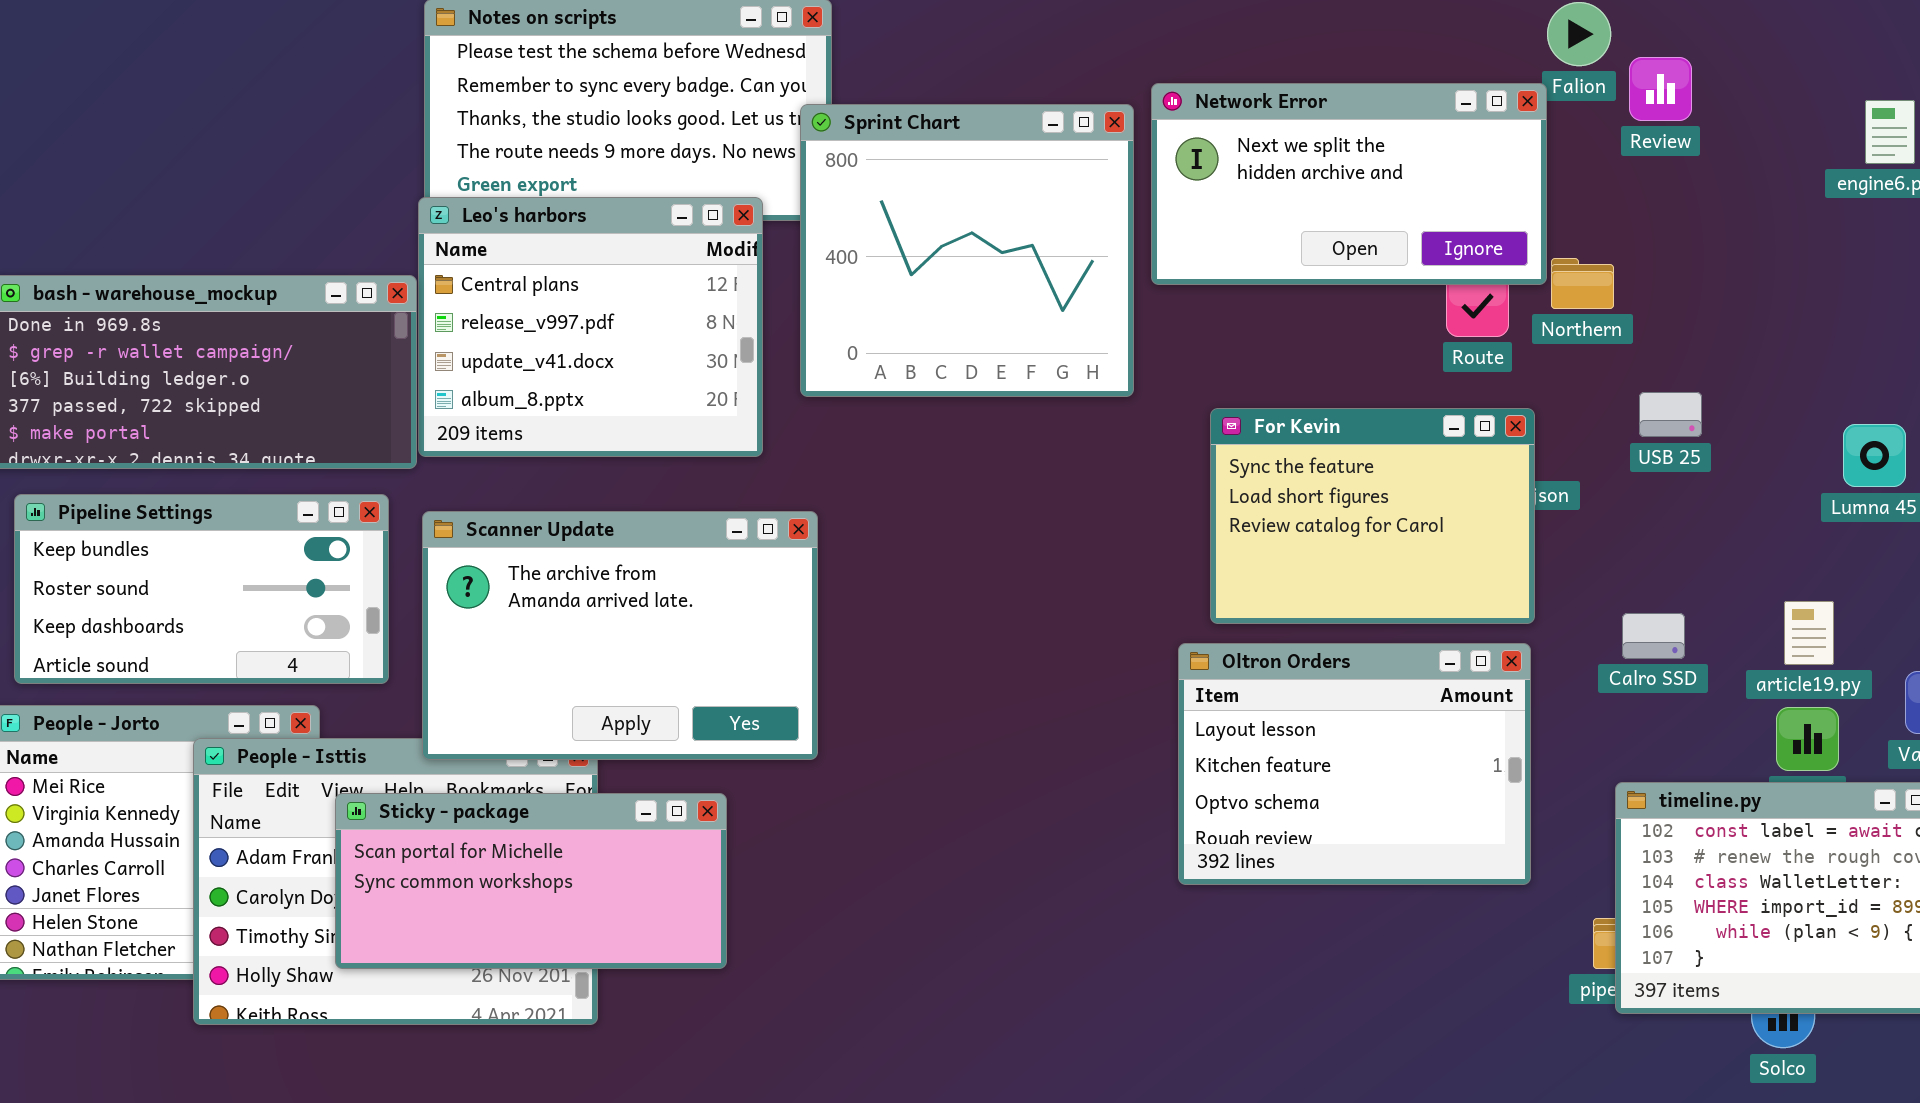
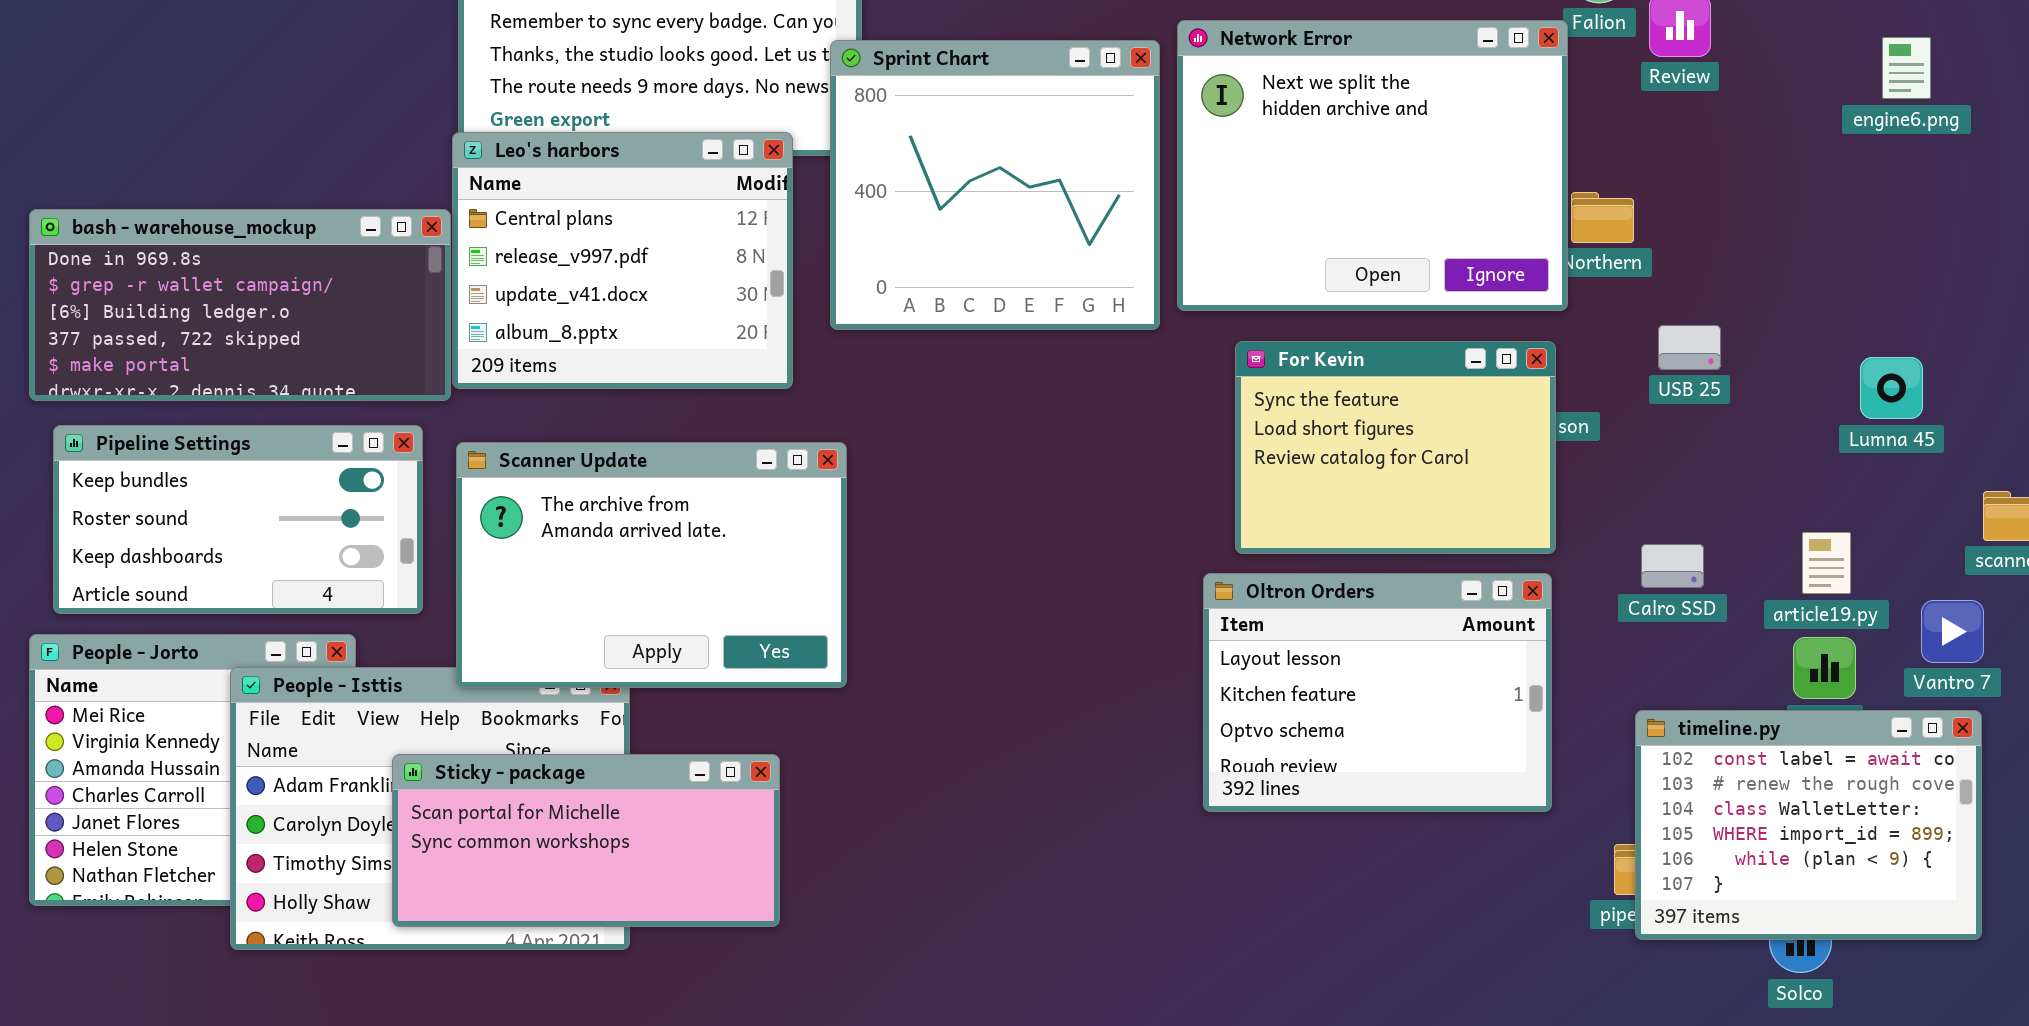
Network Error: [1151,83,1547,285] -> [1177,20,1568,311], resized
Sticky - package: [335,793,727,969] -> [392,754,780,927], moved

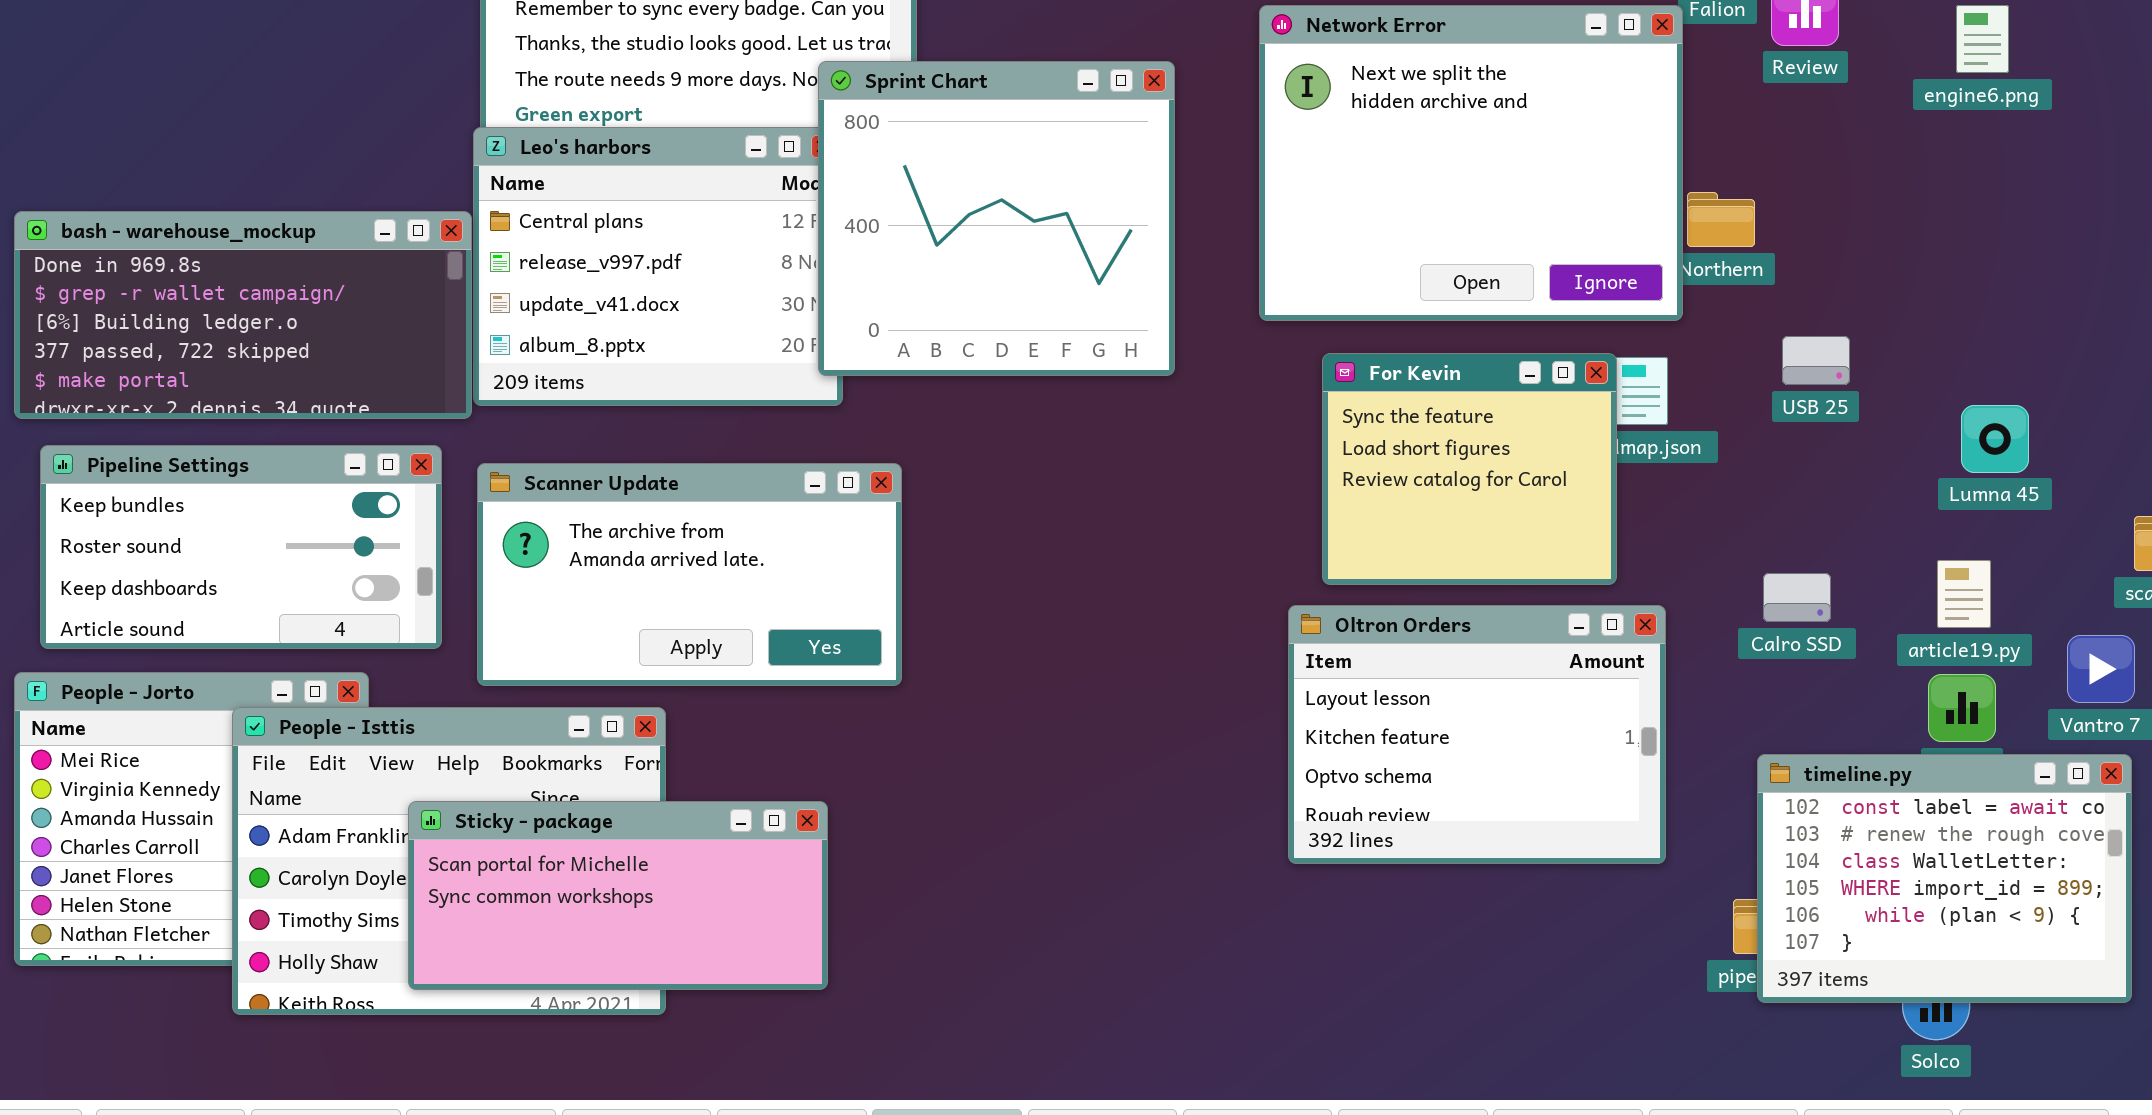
engine6.png: [1882,37,1931,99] -> [1956,5,2009,73], moved
Sprint Chart: [830,40,1160,330] -> [818,61,1175,376], moved
For Kevin: [1235,341,1556,554] -> [1322,353,1617,585], resized
Lumna 45: [1860,357,1923,419] -> [1961,405,2029,473], moved
Scanner Update: [456,442,847,688] -> [477,463,902,686], resized

